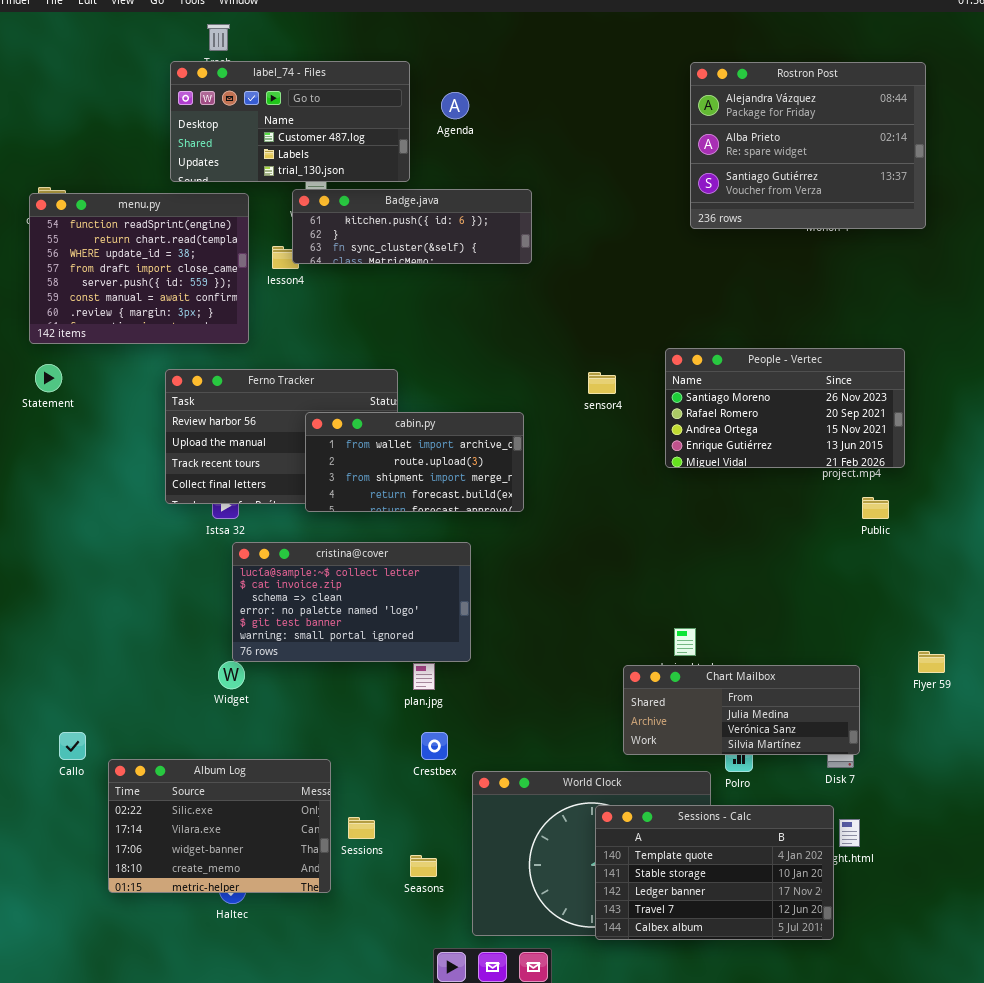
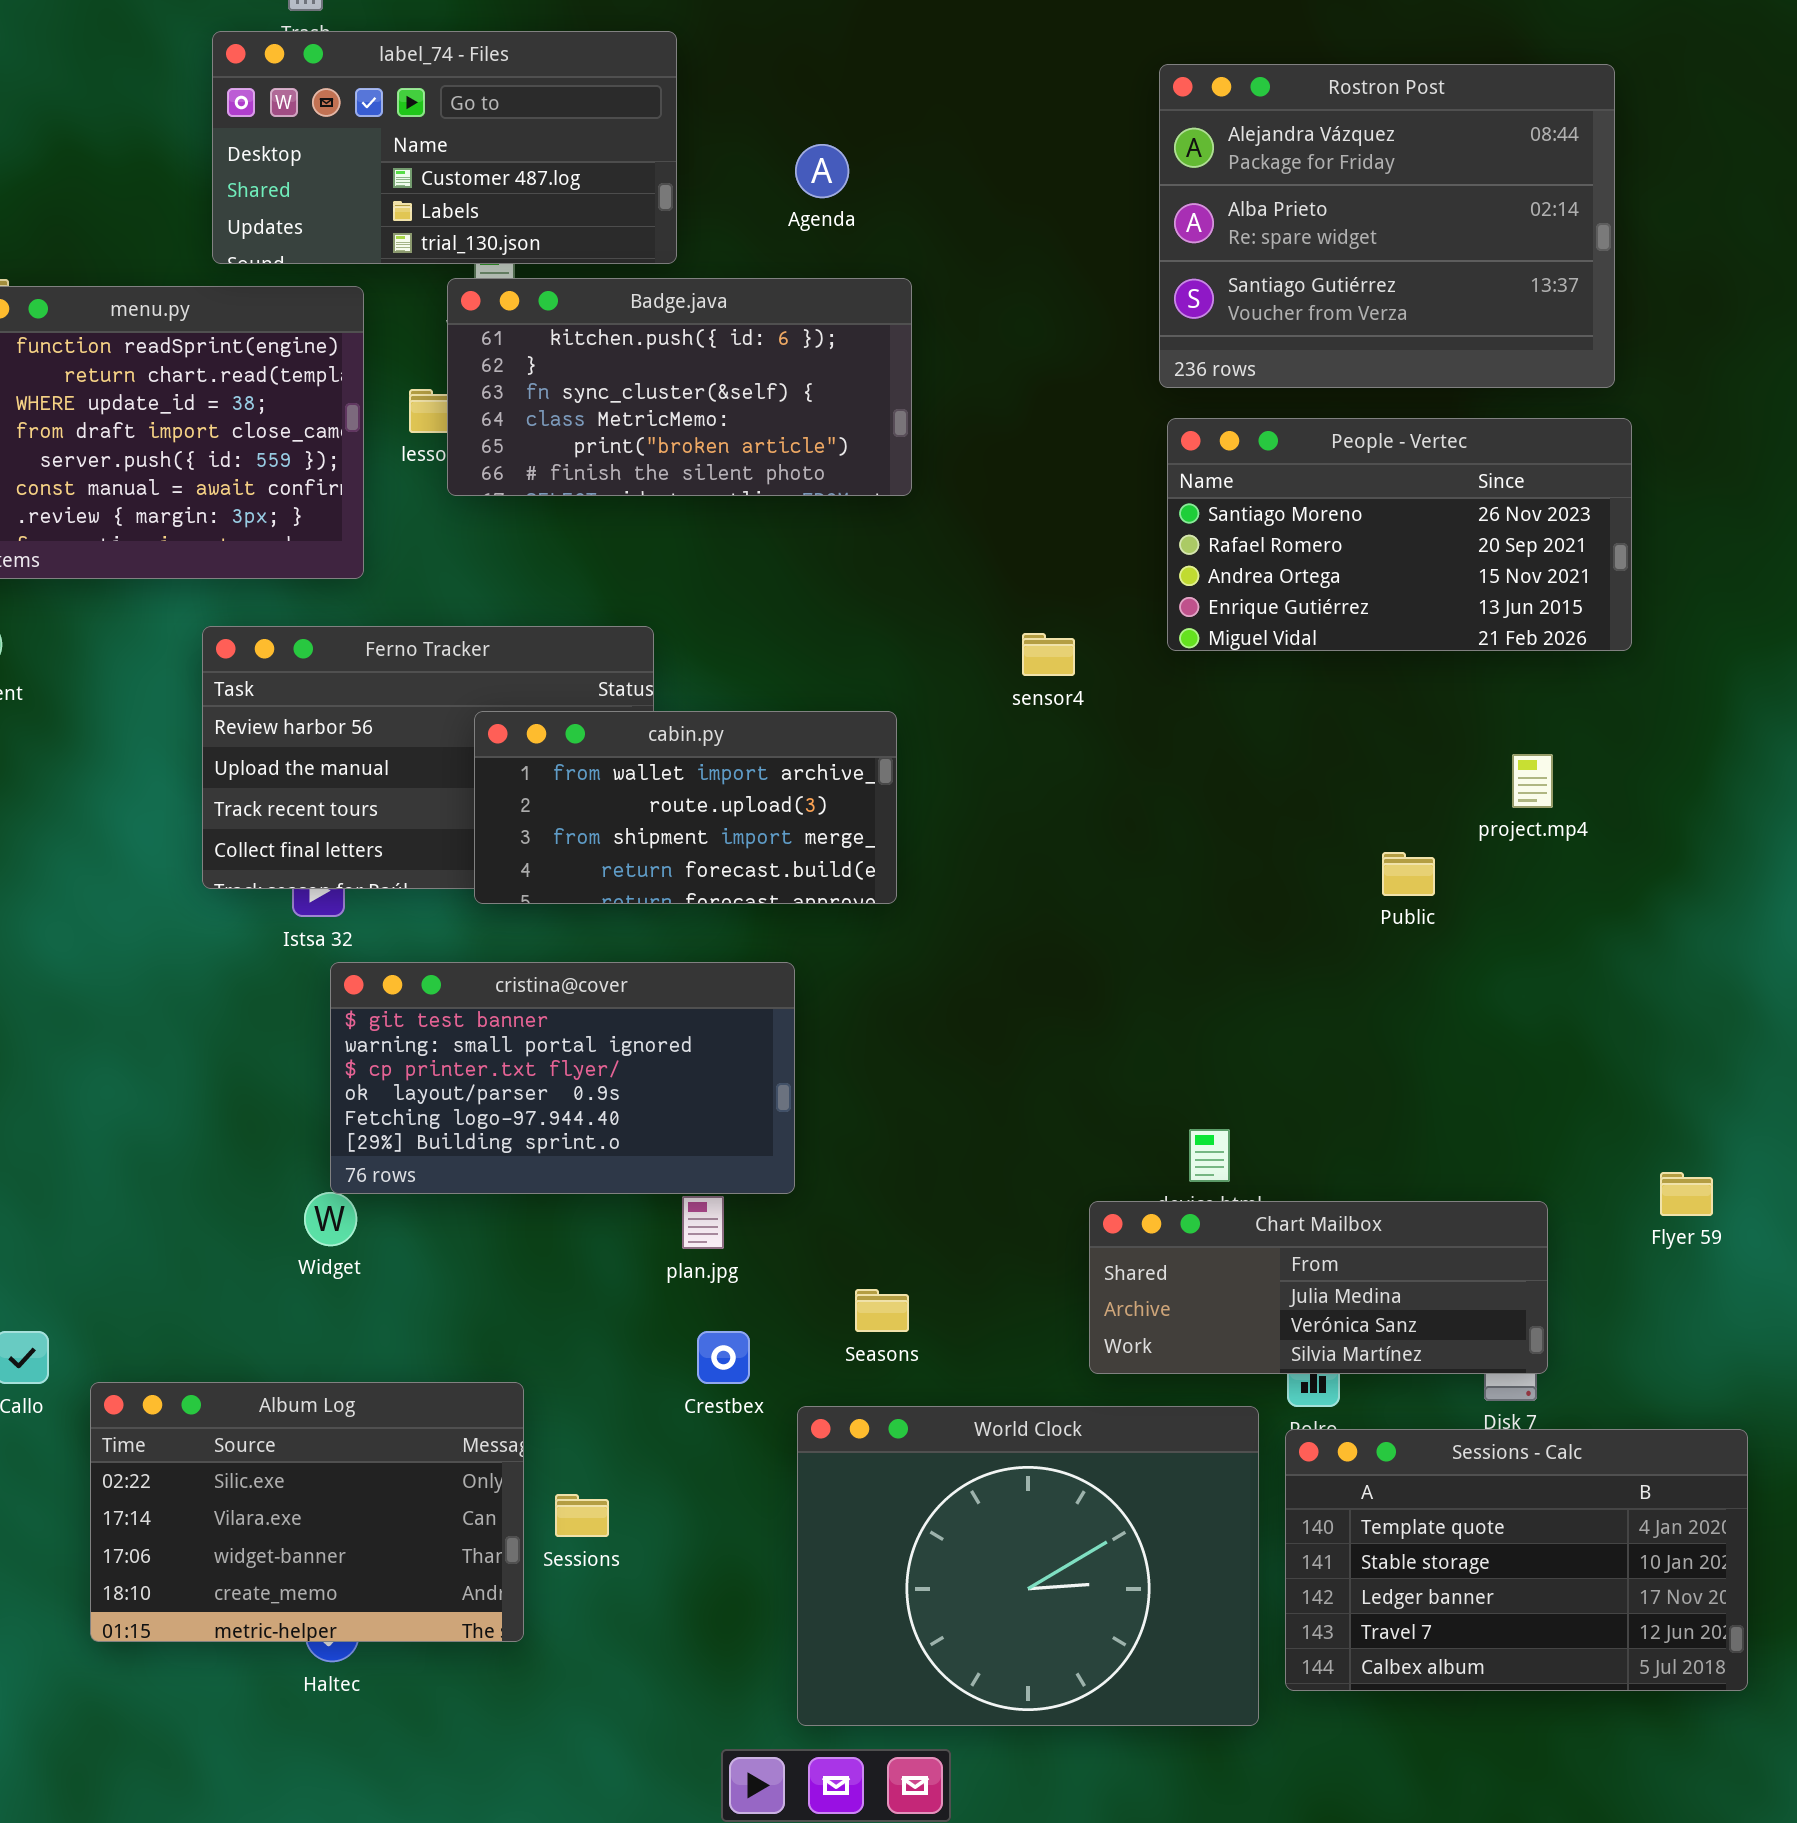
Rostron Post: [690,62,926,229] -> [1159,64,1615,388], moved
Agenda: [441,92,469,119] -> [795,144,849,198], moved
Badge.java: [292,189,532,264] -> [447,278,912,496], resized
People - Vertec: [665,348,905,468] -> [1167,418,1632,651], moved
Public: [862,497,889,519] -> [1382,852,1435,896], moved
cristina@cover: [232,542,471,662] -> [330,962,795,1194], scrolled down 4 rows
Sessions - Calc: [595,805,834,940] -> [1285,1429,1748,1691], moved
Seasons: [410,855,437,877] -> [855,1289,909,1332], moved

